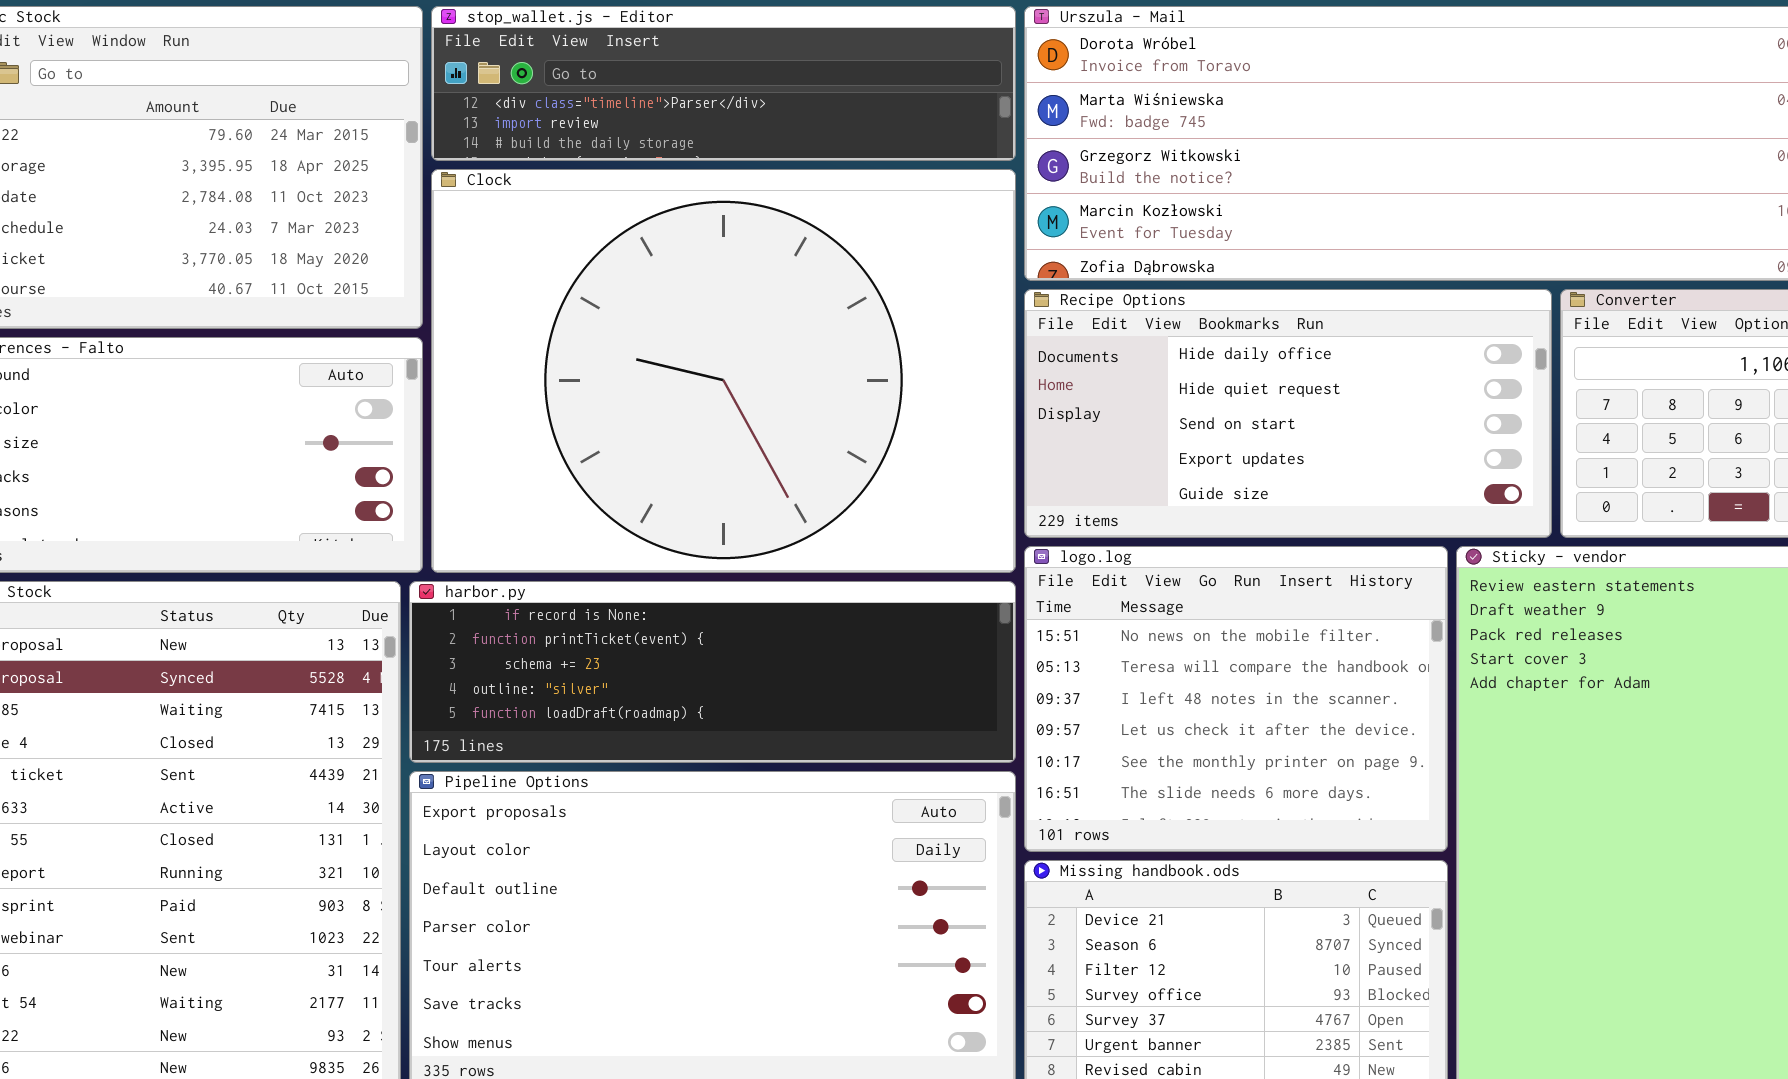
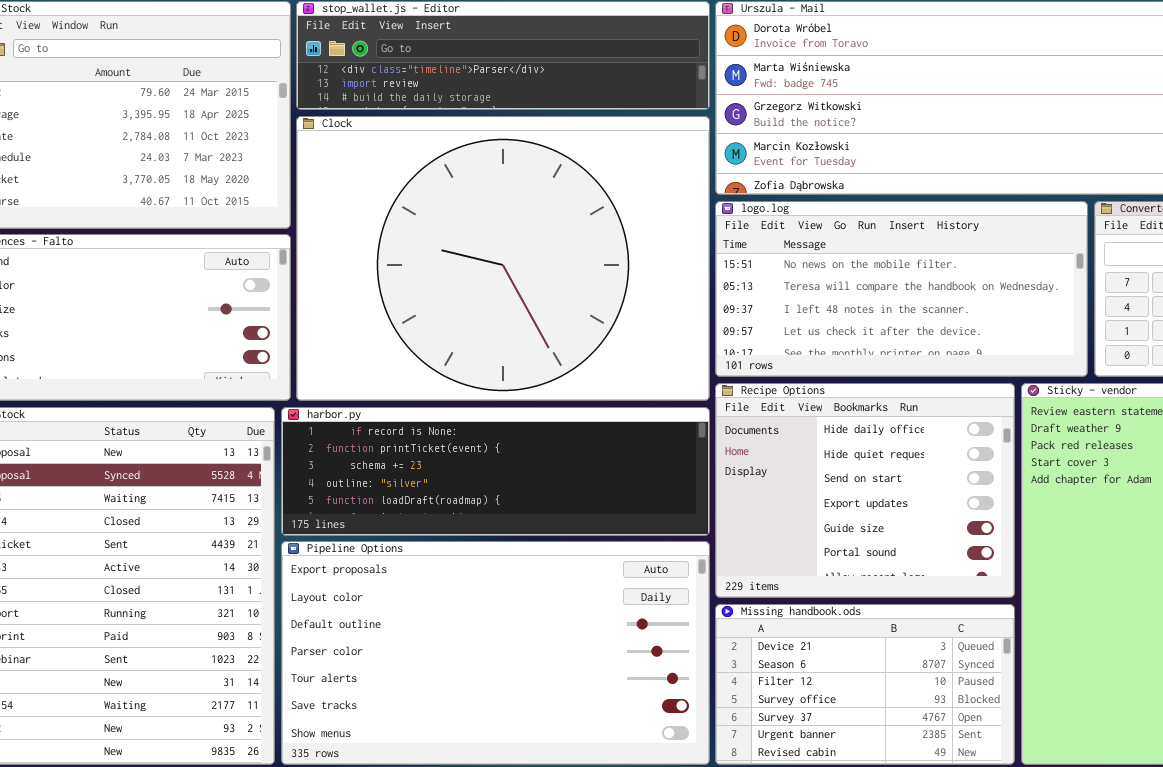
Recipe Options: [1024,289,1552,538] -> [715,383,1015,598], moved, resized
logo.log: [1024,546,1448,852] -> [715,201,1088,377], moved, resized

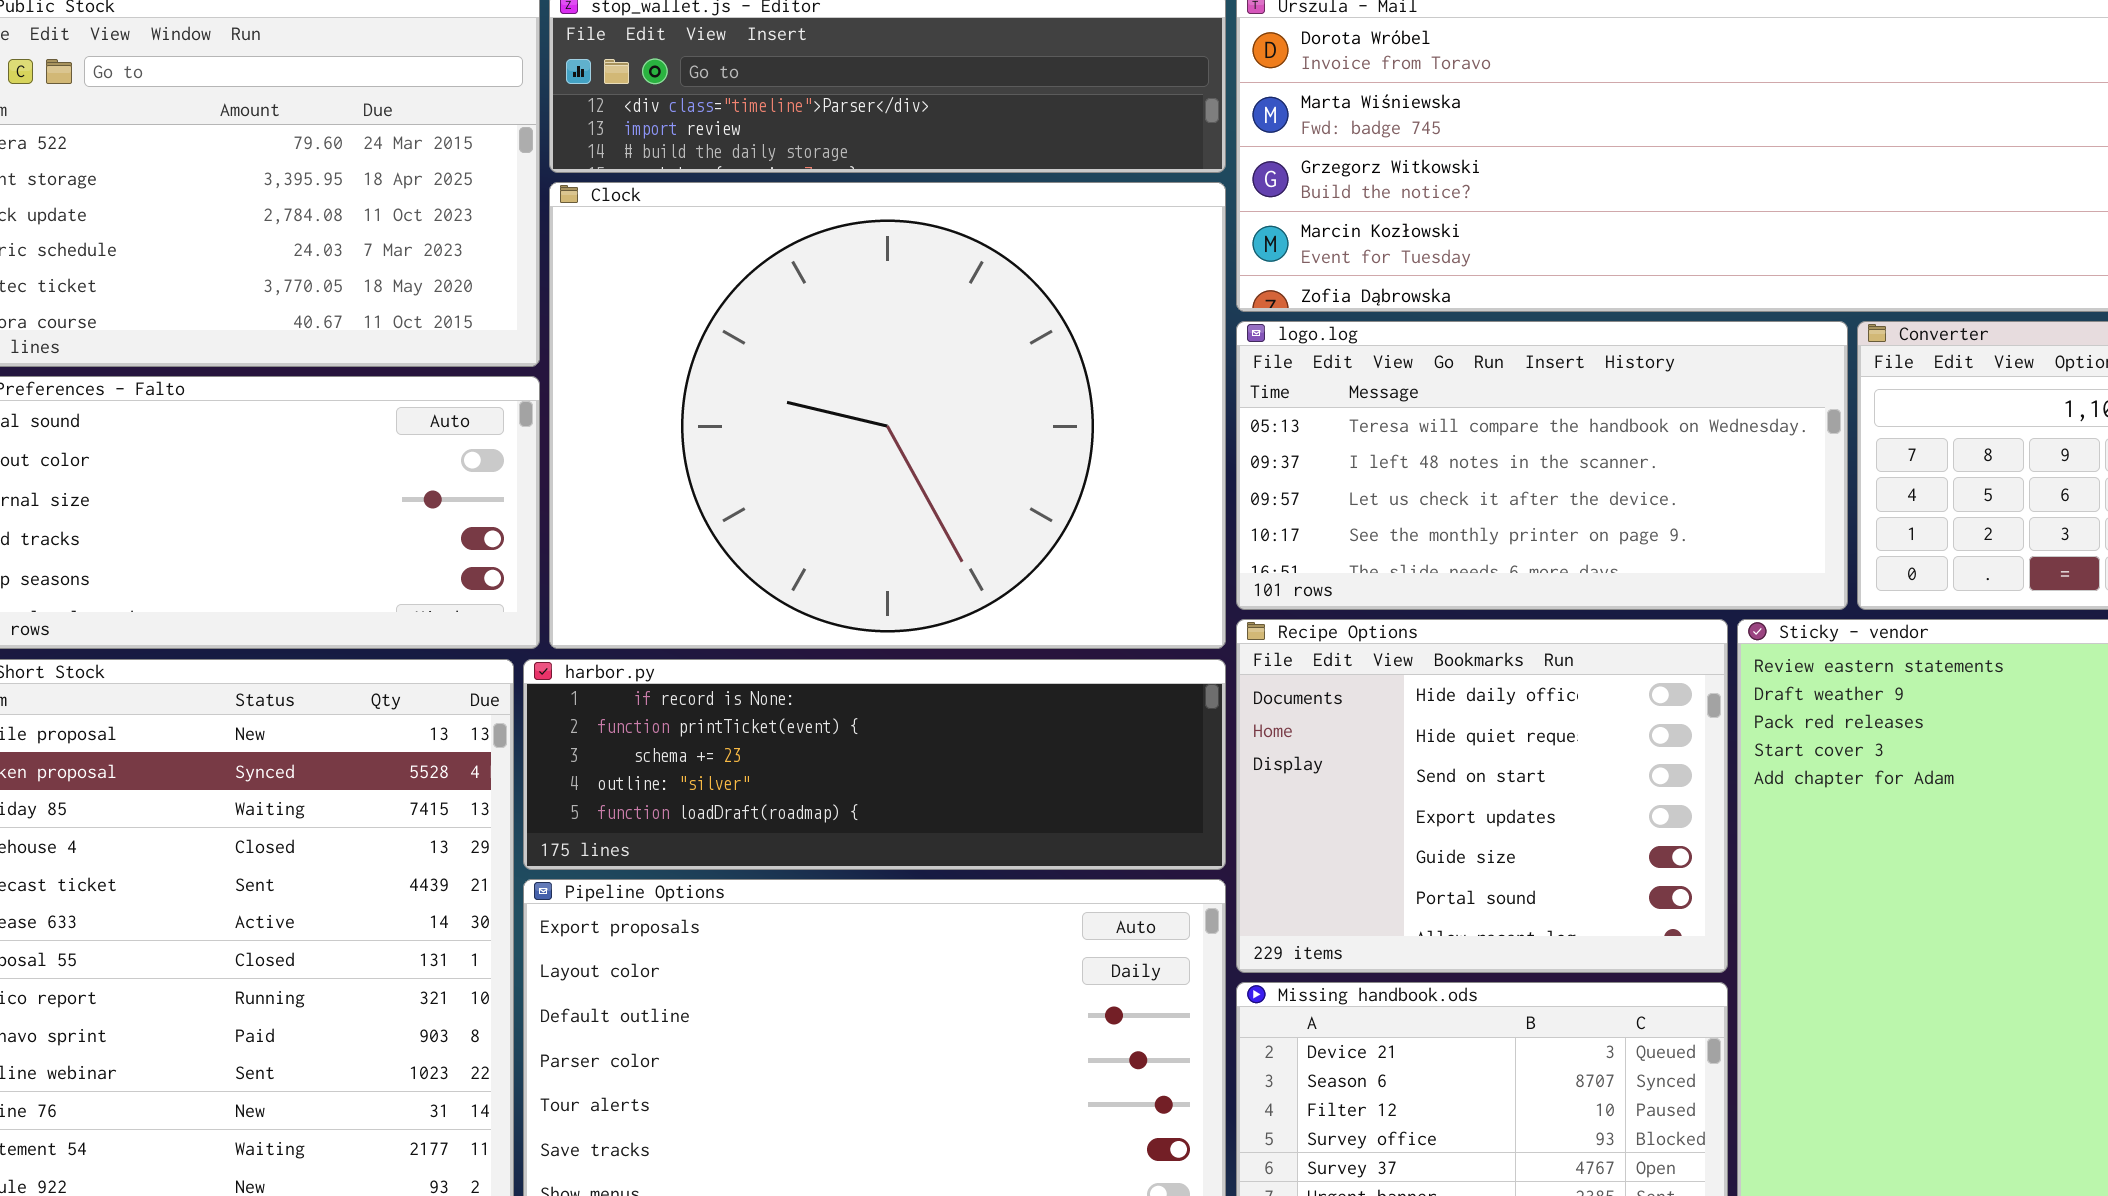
logo.log: [715,201,1088,377] -> [1236,321,1848,610], scrolled down 1 row

